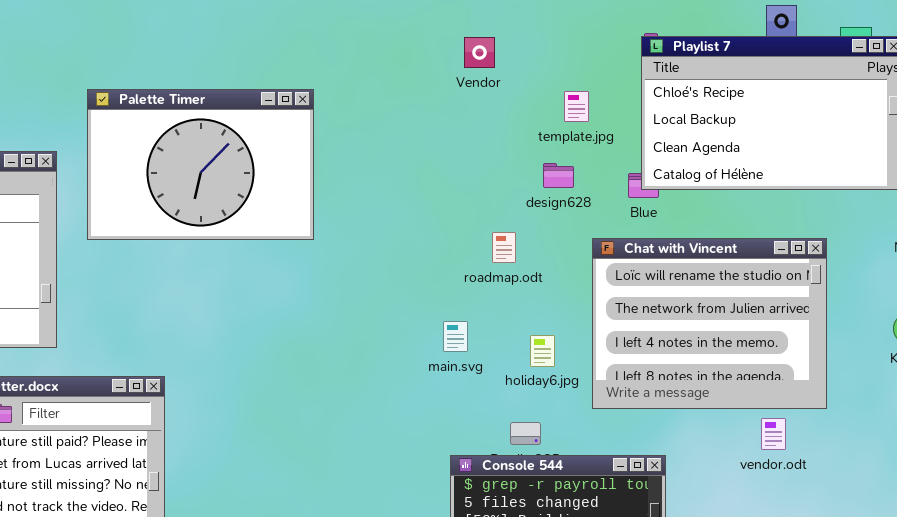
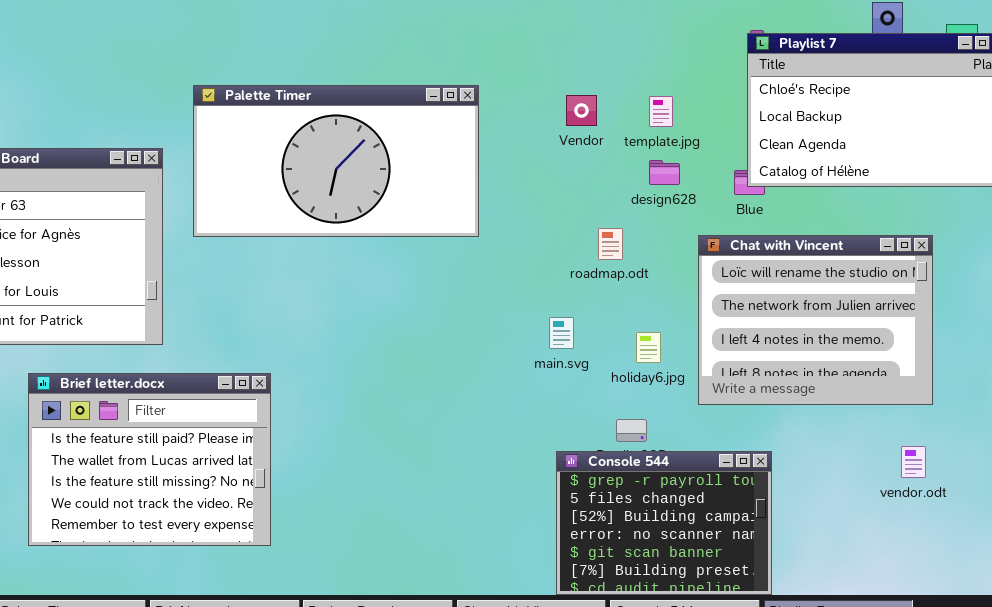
Vendor: [464,37,495,68] -> [566,95,597,126], moved
Palette Timer: [87,89,314,240] -> [193,85,479,237], resized
template.jpg: [564,91,589,122] -> [649,96,673,127], moved
vendor.odt: [761,418,786,450] -> [901,446,926,478], moved

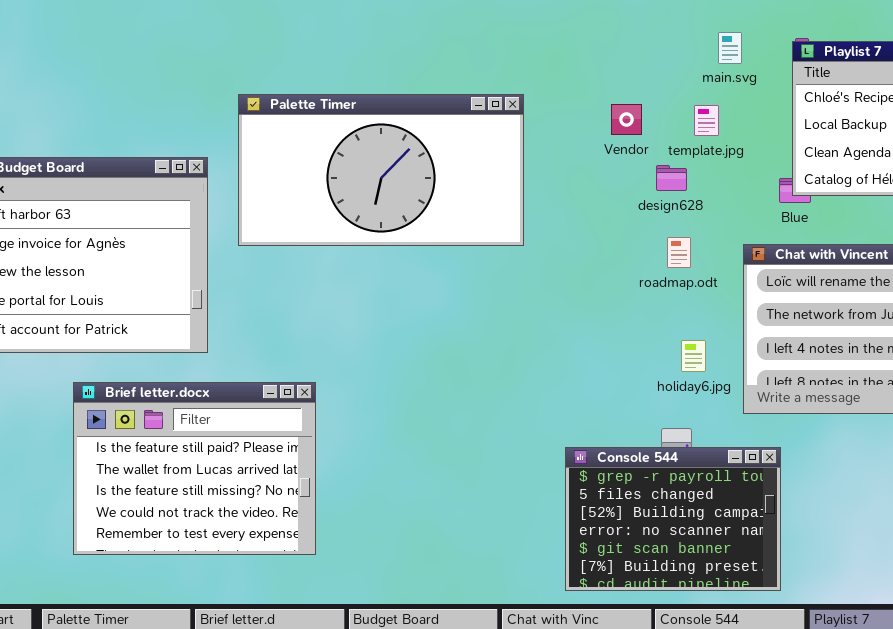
design628: [649,160,680,185] -> [656,165,687,191], moved
roadmap.odt: [598,228,623,260] -> [667,237,691,268], moved
main.svg: [549,317,574,349] -> [718,32,742,64], moved
Console 544: [556,451,772,595] -> [565,447,781,591], moved

